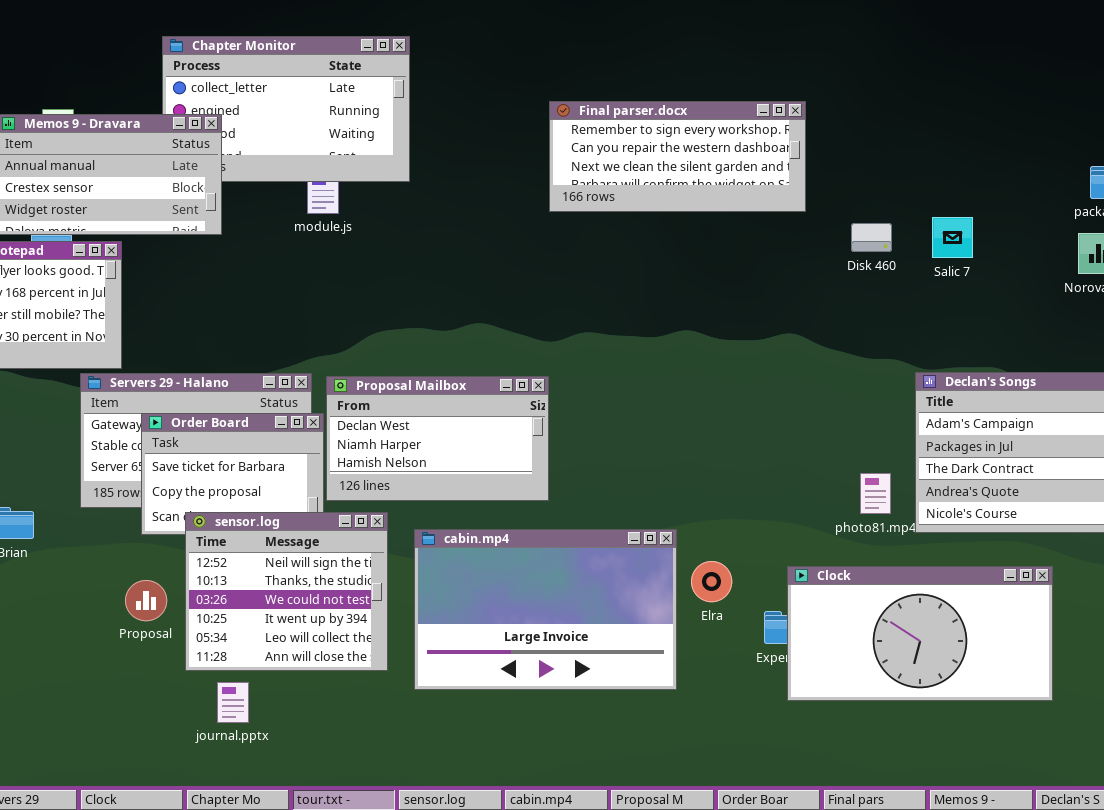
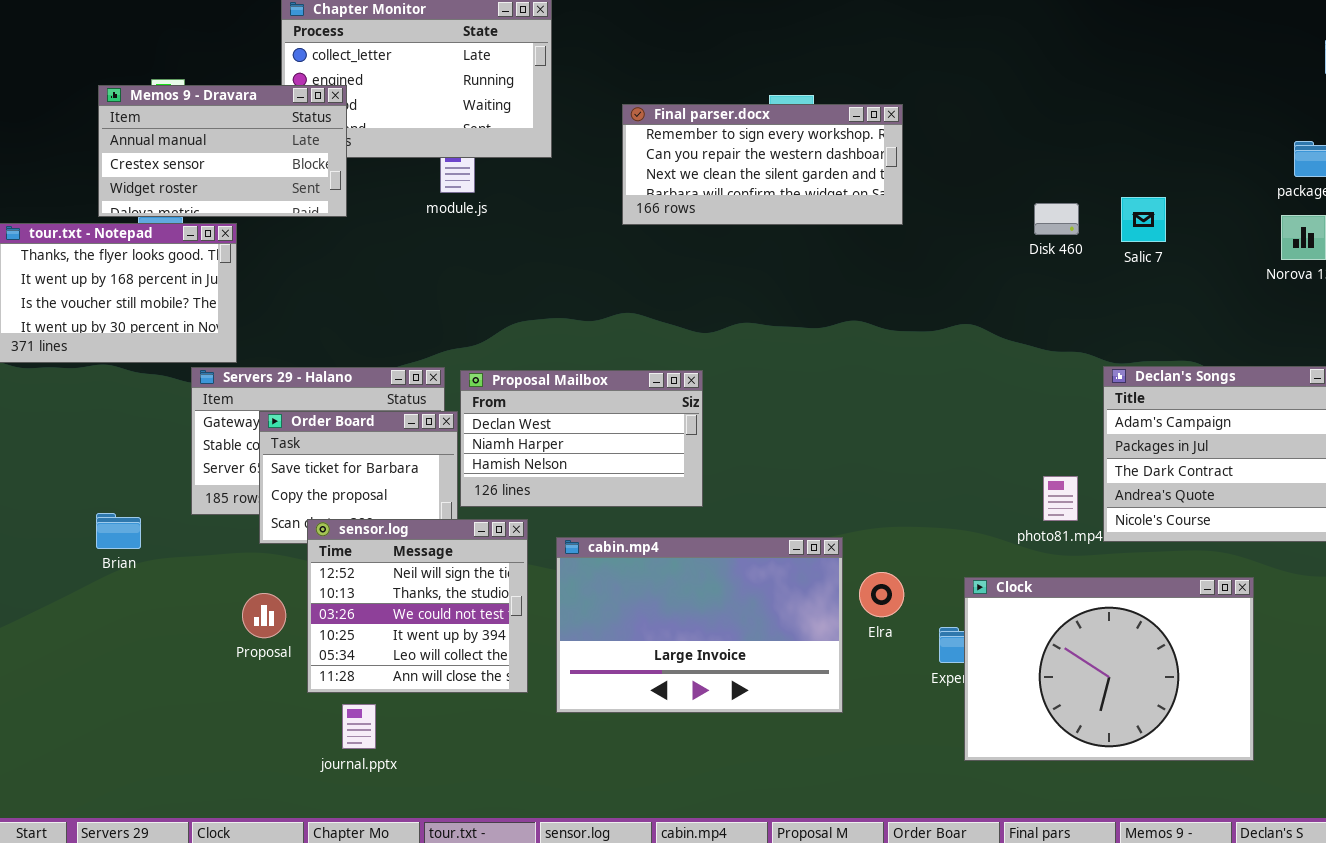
Final parser.docx: [549,101,806,212] -> [622,104,903,225], moved
Clock: [787,566,1053,701] -> [964,577,1254,761], resized

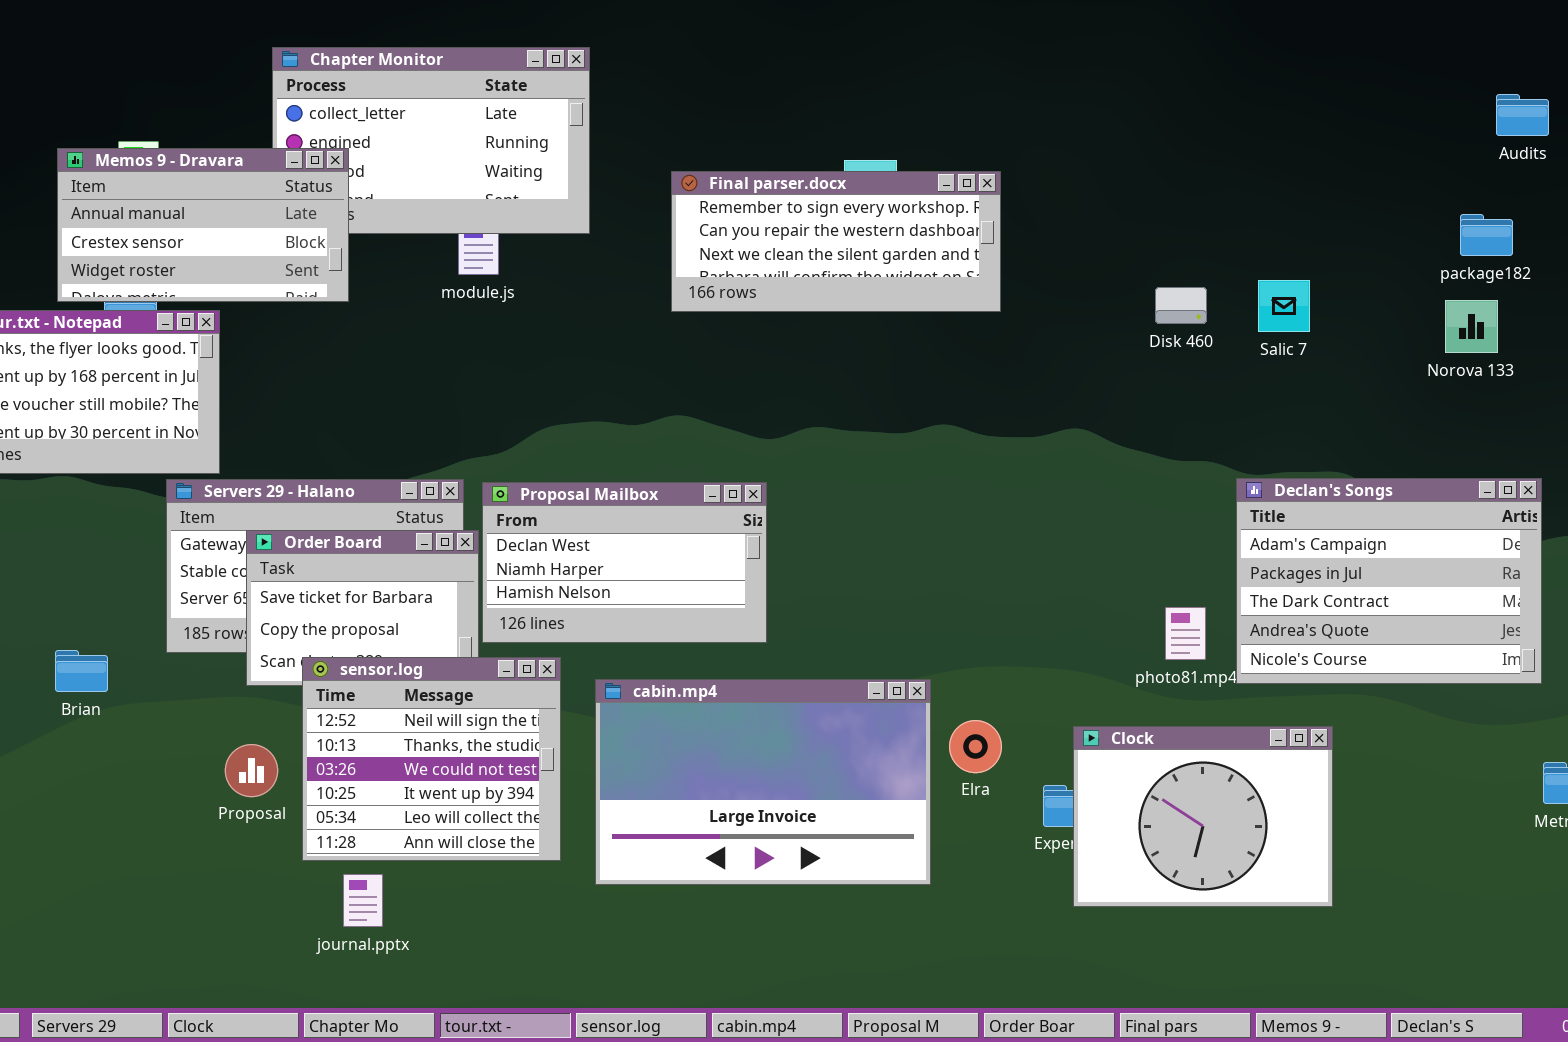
Clock: [964,577,1254,761] -> [1073,726,1333,907], resized

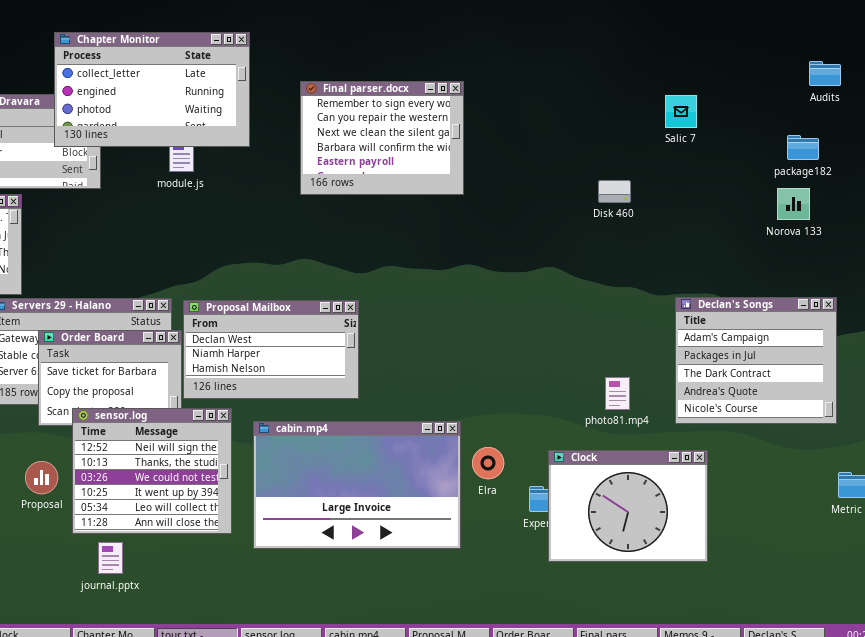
Chapter Monitor: [272,47,590,234] -> [54,32,250,147], raised
Final parser.docx: [671,171,1001,312] -> [300,81,464,195], resized
Salic 7: [1258,280,1310,332] -> [665,95,697,128], moved
Declan's Songs: [1236,478,1542,684] -> [675,297,837,424], resized

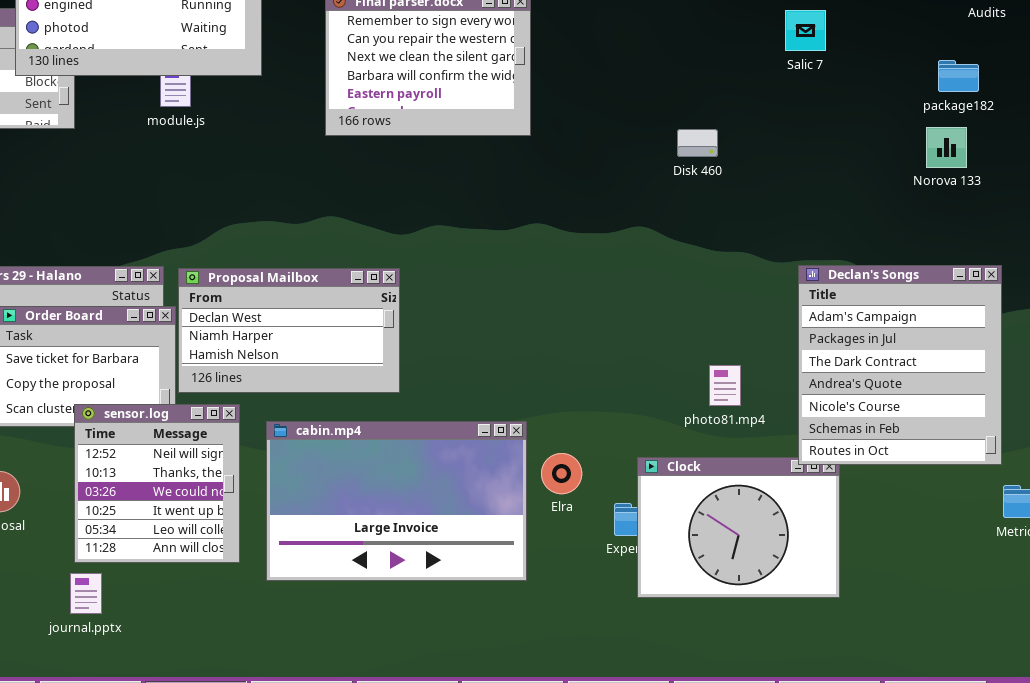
Disk 460: [598,180,631,203] -> [677,129,718,157], moved
Declan's Songs: [675,297,837,424] -> [798,265,1002,465], resized
sensor.log: [72,408,232,534] -> [74,404,240,563], resized

